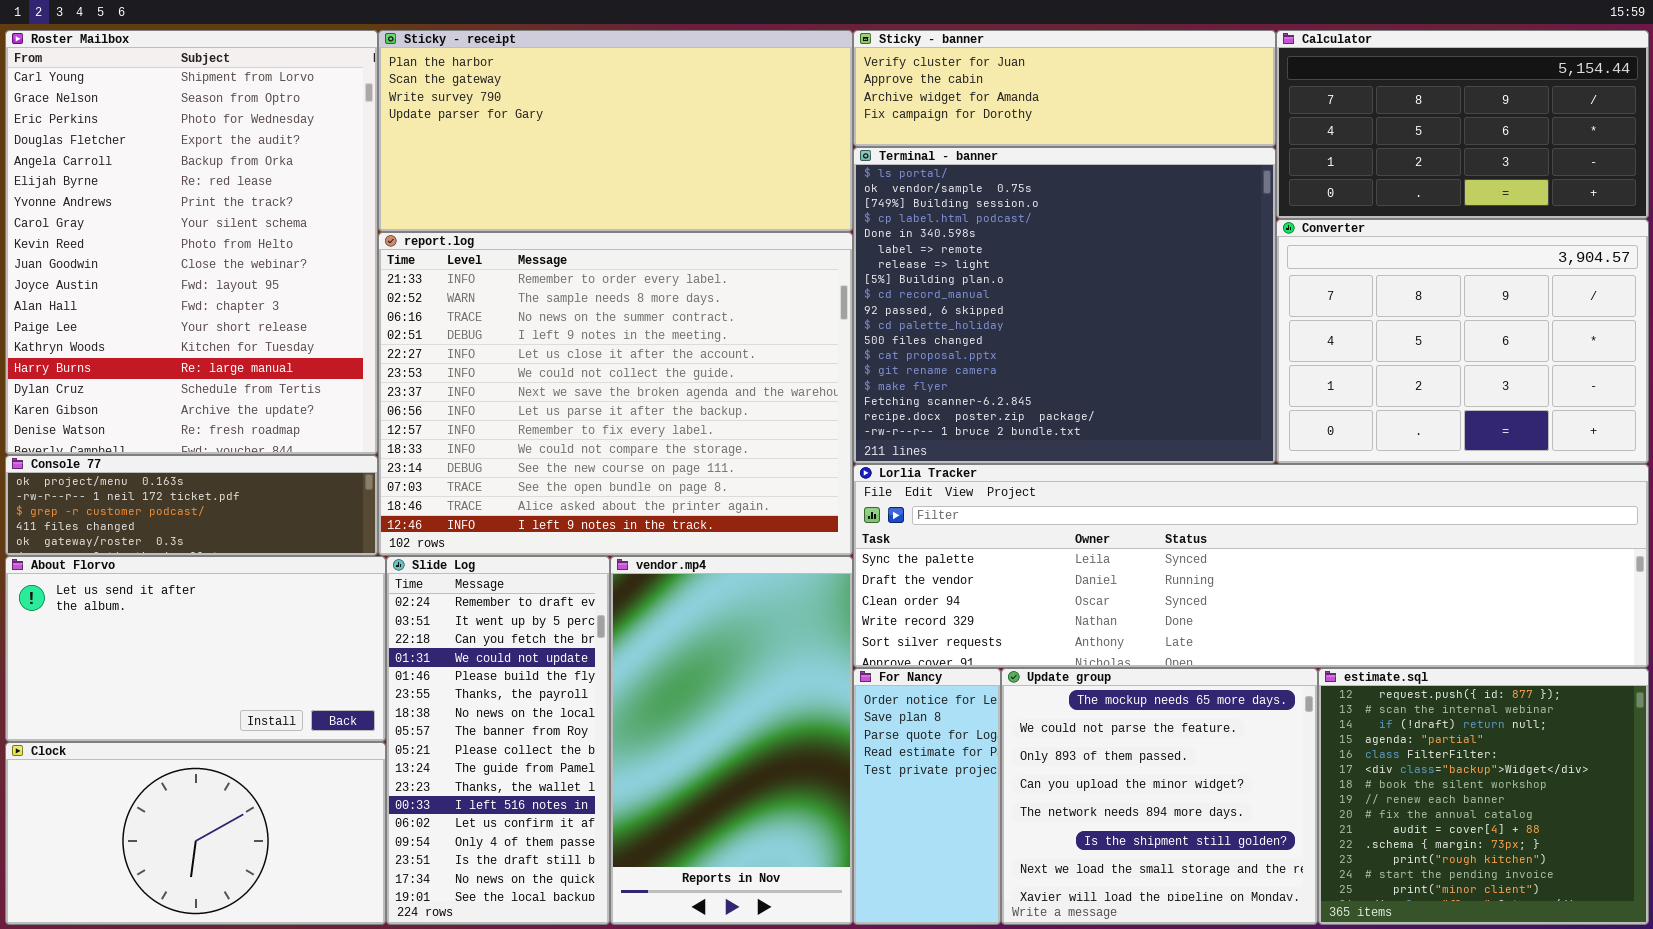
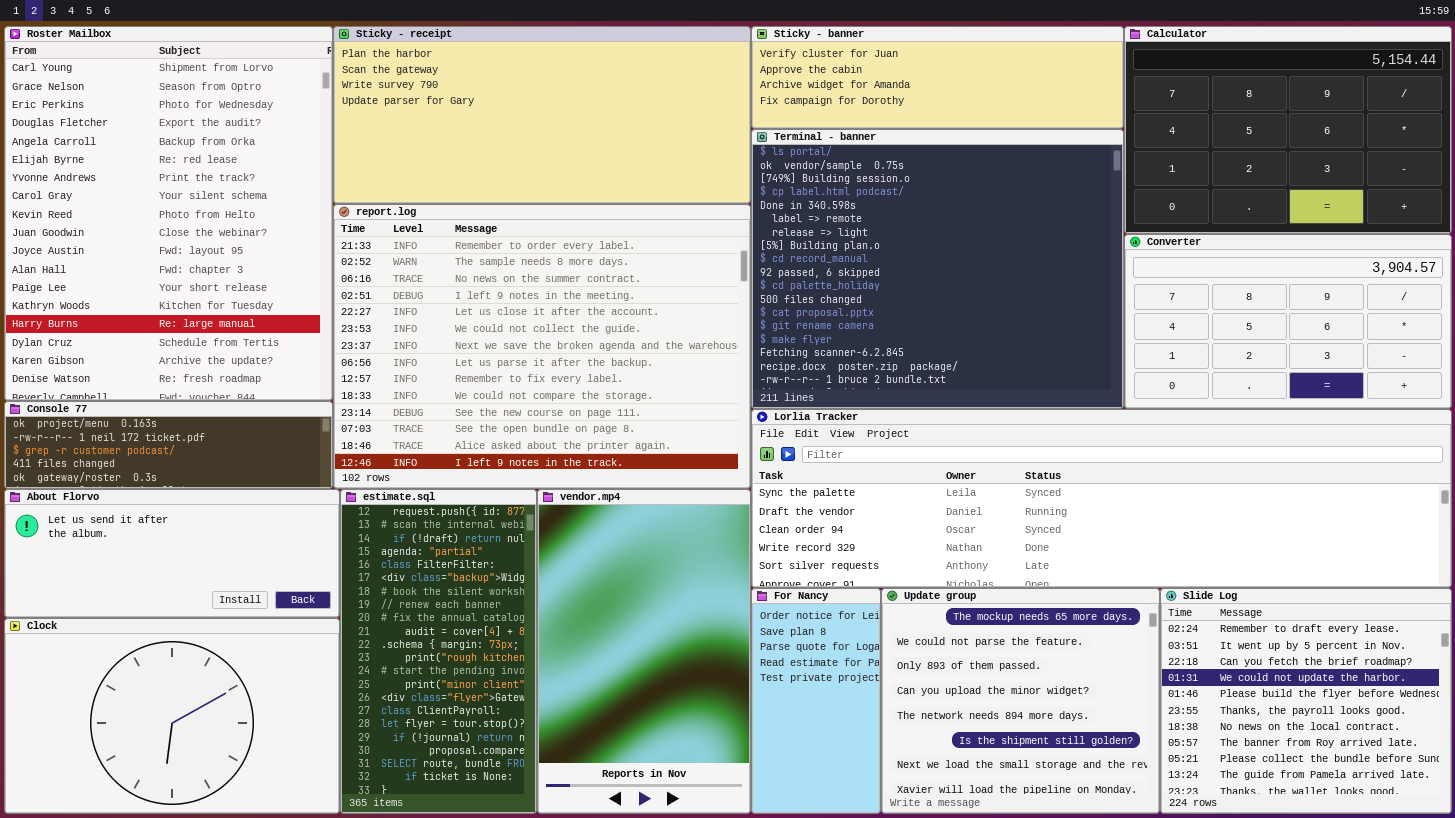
Calculator: [1276,30,1649,219] -> [1124,26,1452,234], resized
Converter: [1276,219,1649,464] -> [1124,234,1452,409], resized
About Florvo: [5,556,386,742] -> [4,489,340,618], resized
Slide Log: [386,556,610,925] -> [1160,588,1452,814], moved, resized
estimate.sql: [1318,668,1649,925] -> [340,489,537,814], moved, resized
Clock: [5,742,386,925] -> [4,618,340,814], resized

